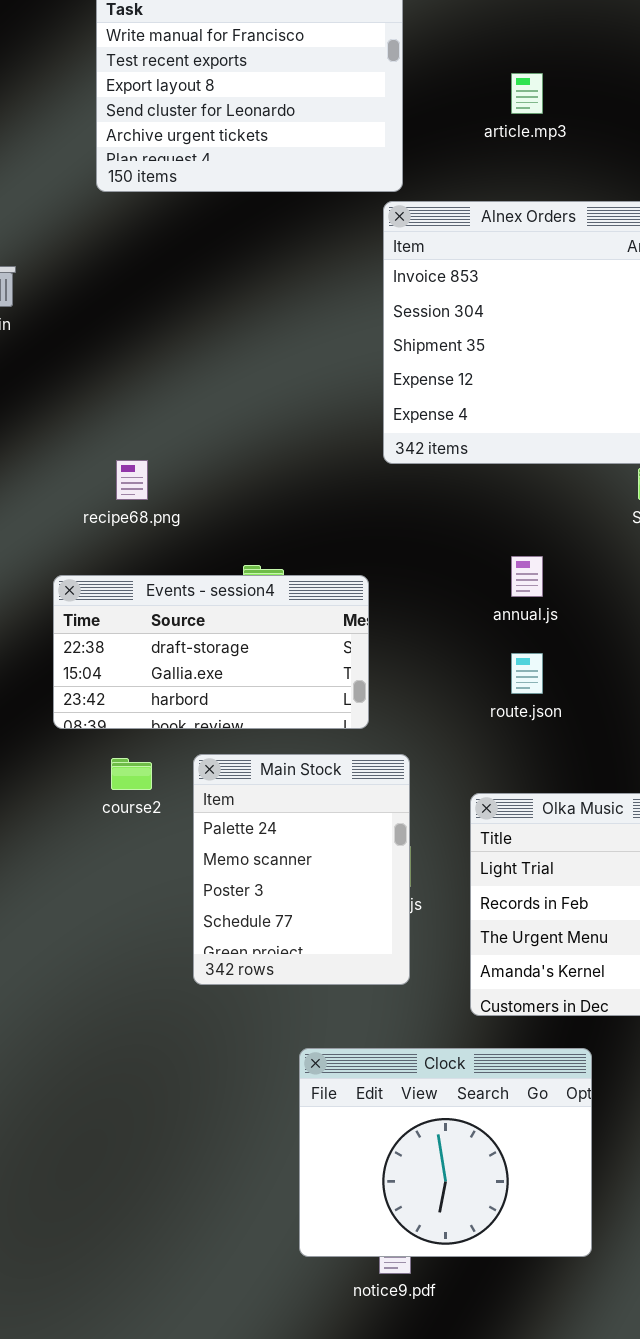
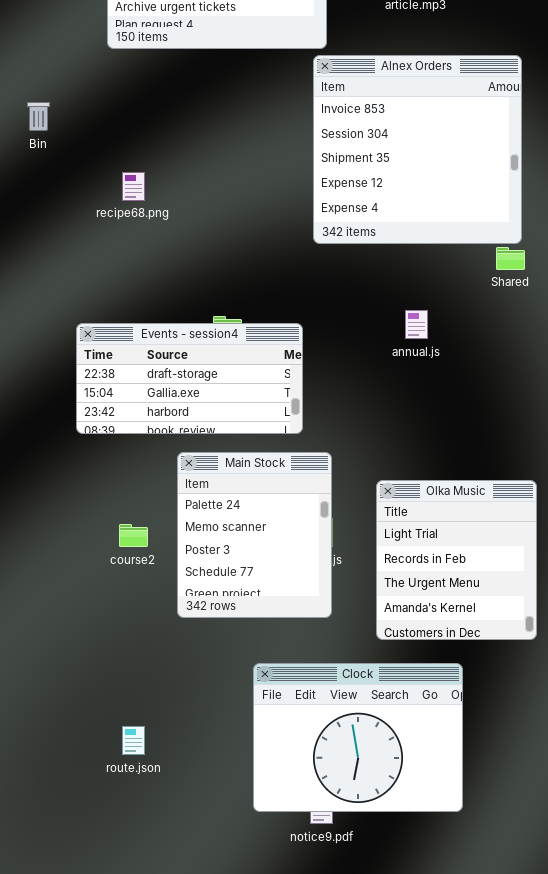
recipe68.png: [116,460,148,500] -> [122,172,145,201], moved
route.json: [511,653,543,694] -> [122,726,145,755], moved
course2: [111,758,152,790] -> [119,524,148,547], moved

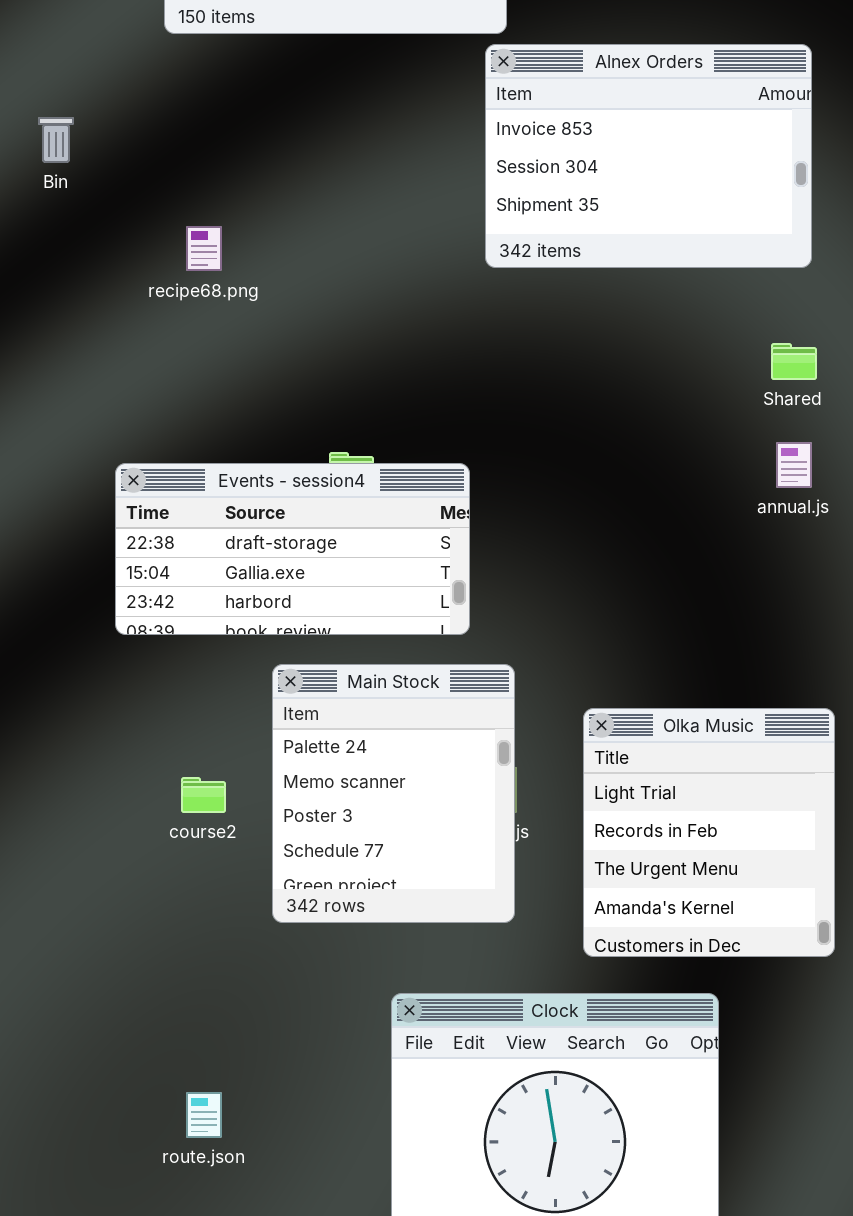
Alnex Orders: [313,55,522,244] -> [485,44,812,268], resized
annual.js: [405,310,428,339] -> [776,442,812,488], moved

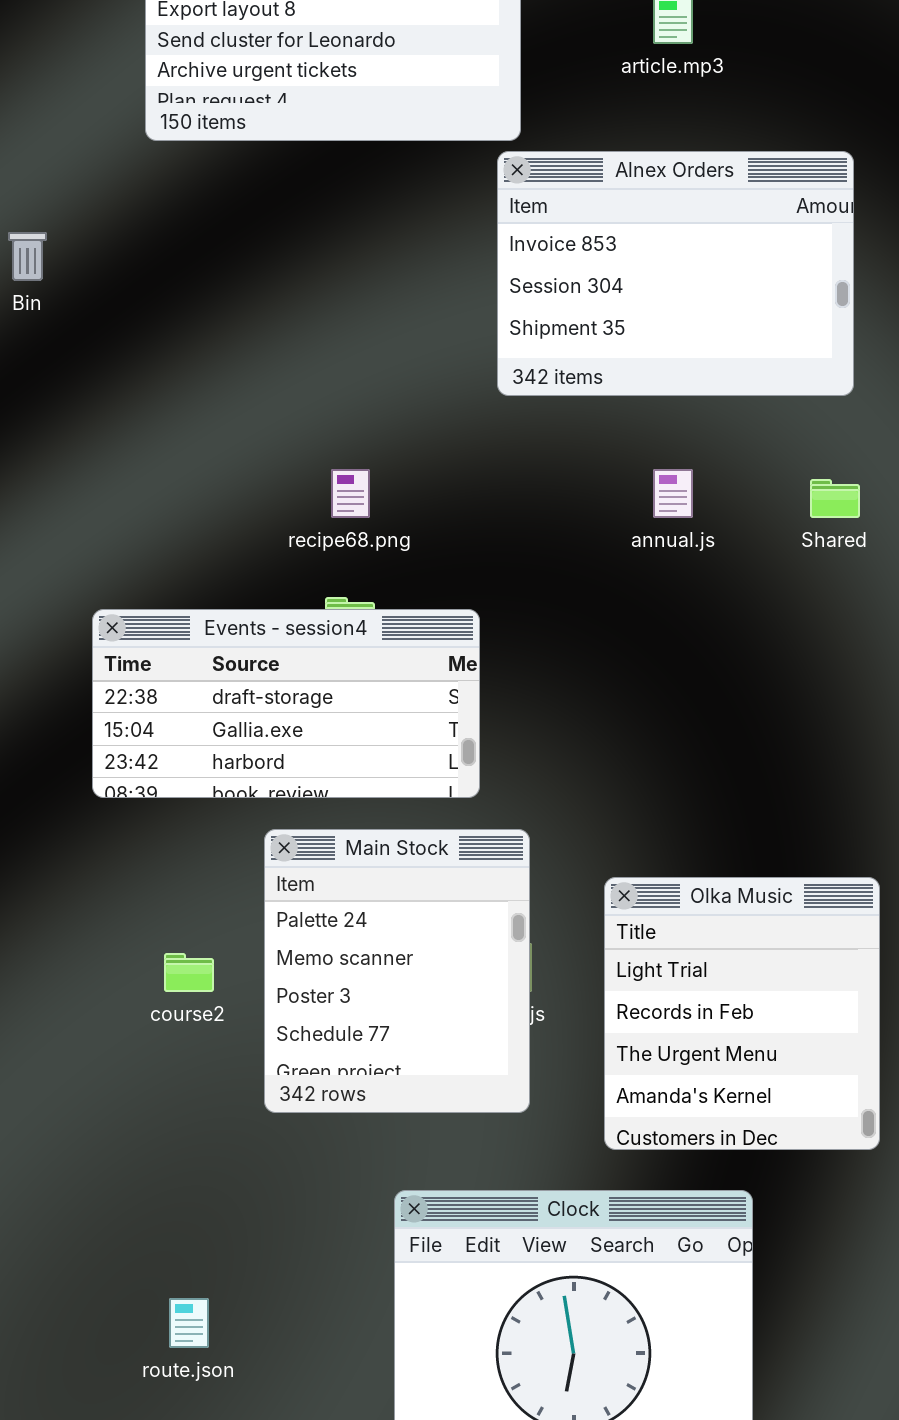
recipe68.png: [186,226,222,271] -> [331,469,370,518], moved
annual.js: [776,442,812,488] -> [653,469,693,518], moved

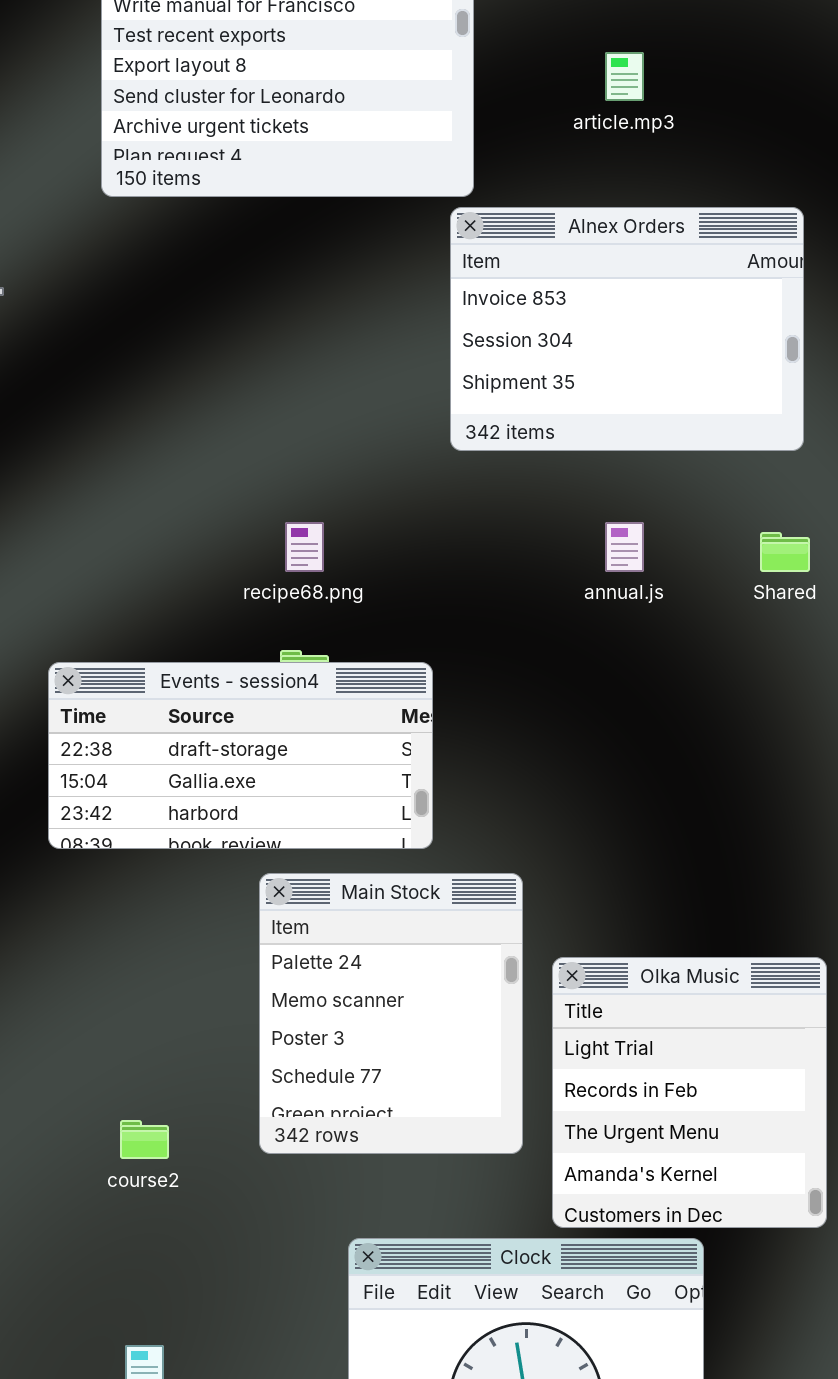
Main Stock: [264,829,530,1113] -> [259,873,523,1154], moved
Olka Music: [604,877,880,1150] -> [552,957,827,1228], moved
course2: [164,953,214,992] -> [120,1120,169,1159], moved

